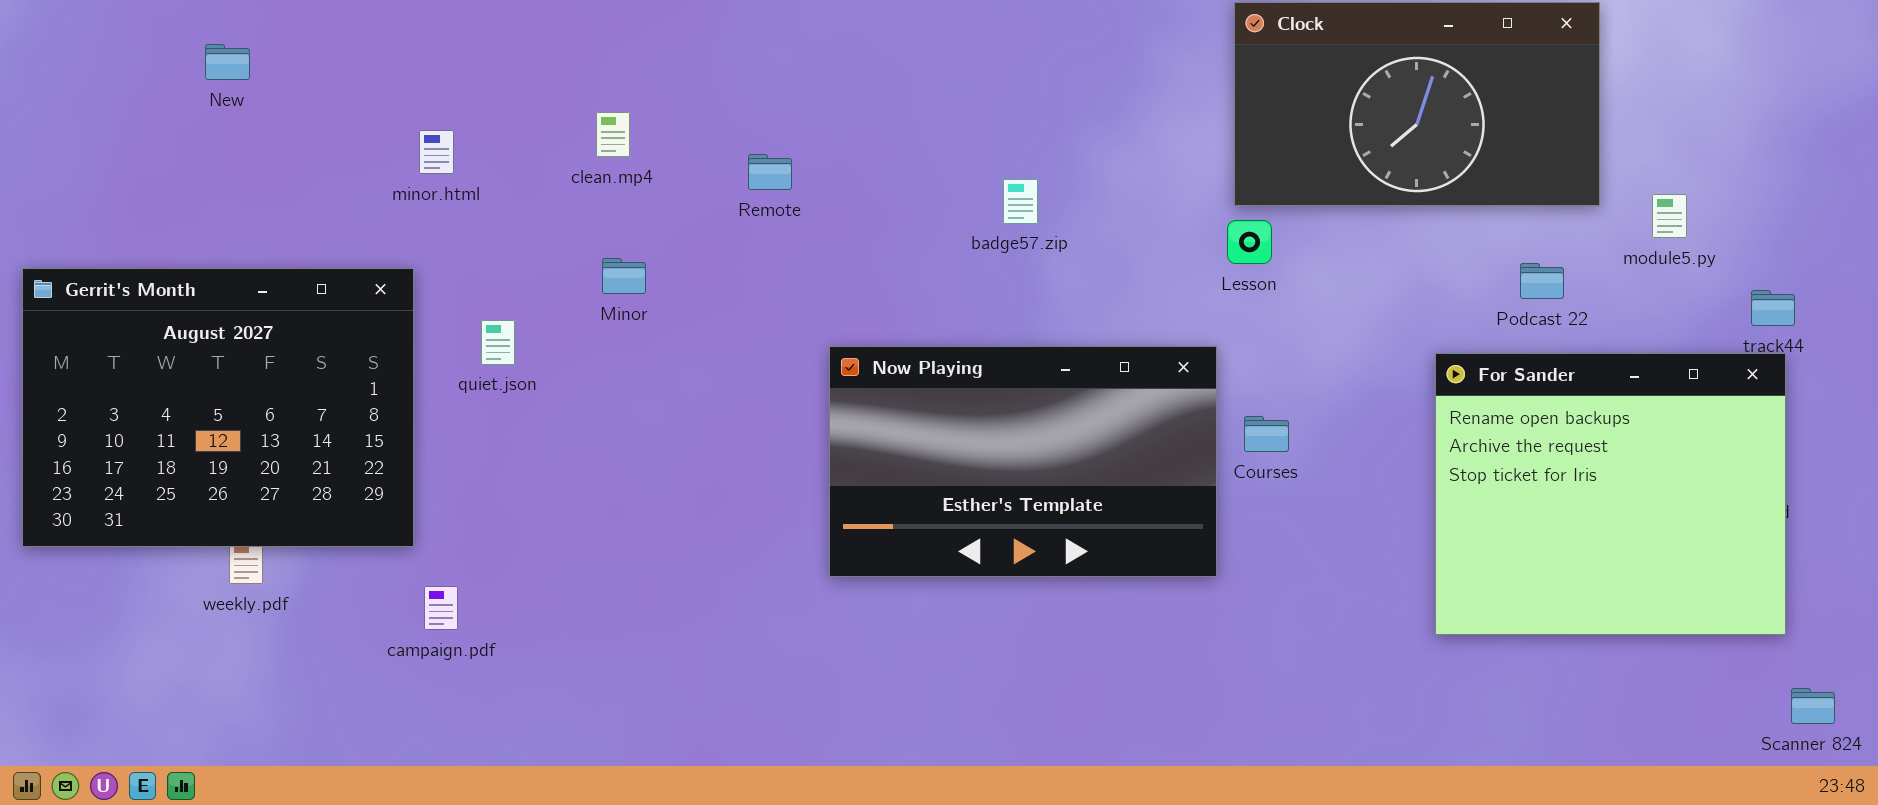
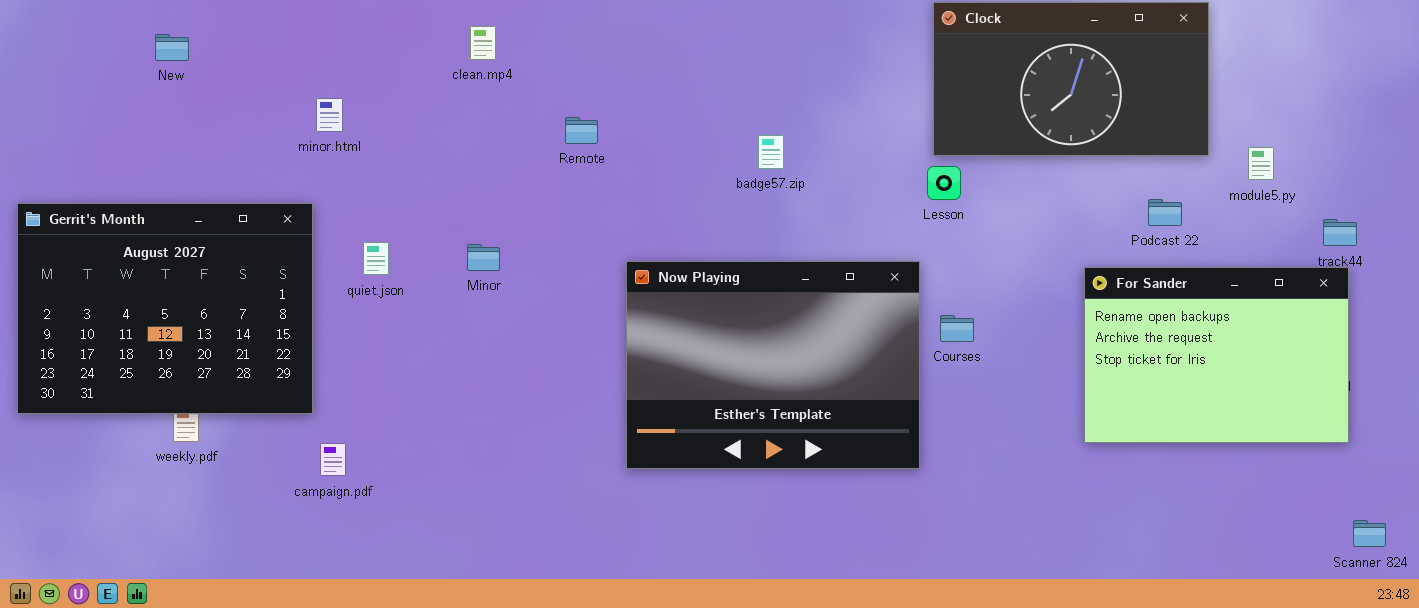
clean.mp4: [596,112,630,157] -> [470,26,496,60], moved
Minor: [602,258,646,294] -> [467,244,500,271], moved
Now Playing: [829,346,1217,577] -> [626,261,920,469], resized
For Sander: [1435,353,1786,635] -> [1084,267,1349,443], resized

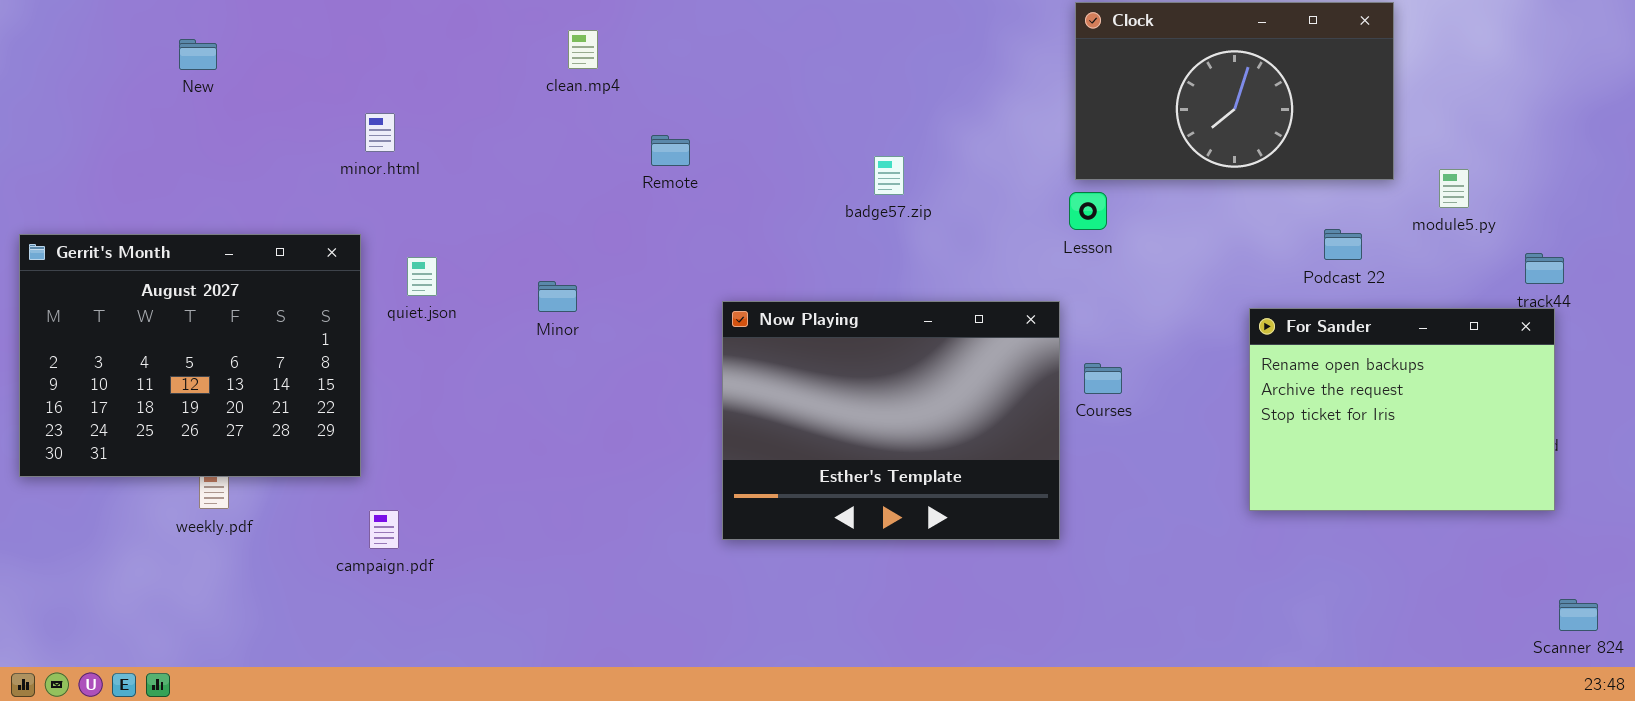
clean.mp4: [470,26,496,60] -> [568,30,598,69], moved
quiet.json: [363,242,389,275] -> [407,257,437,296], moved

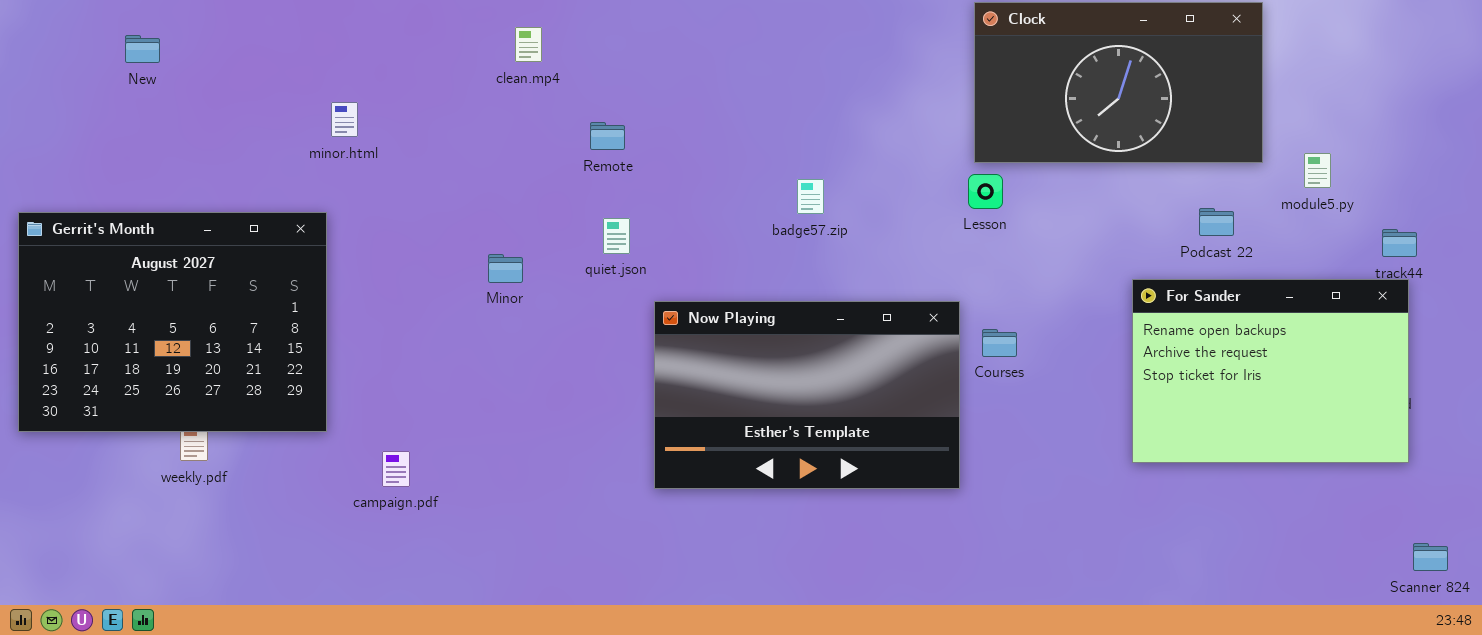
New: [179,39,217,70] -> [125,35,160,63], moved
badge57.zip: [874,156,904,195] -> [797,179,824,214], moved
quiet.json: [407,257,437,296] -> [603,218,630,254], moved
Now Playing: [722,301,1060,540] -> [654,301,960,489], resized
campaign.pdf: [369,510,399,549] -> [382,451,410,487], moved

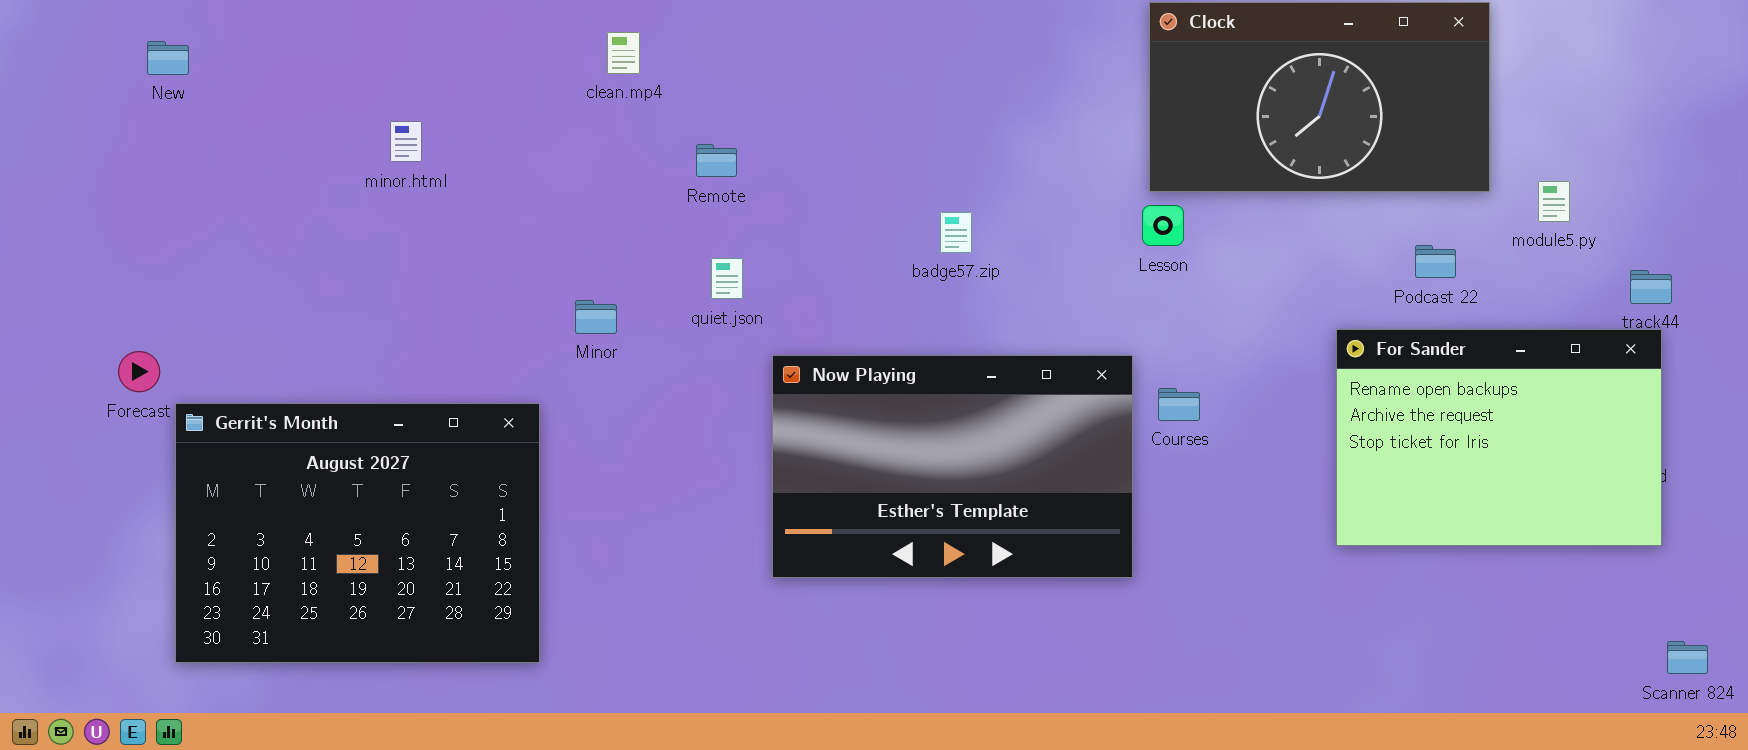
Gerrit's Month: [18,212,327,432] -> [175,403,540,663], moved

